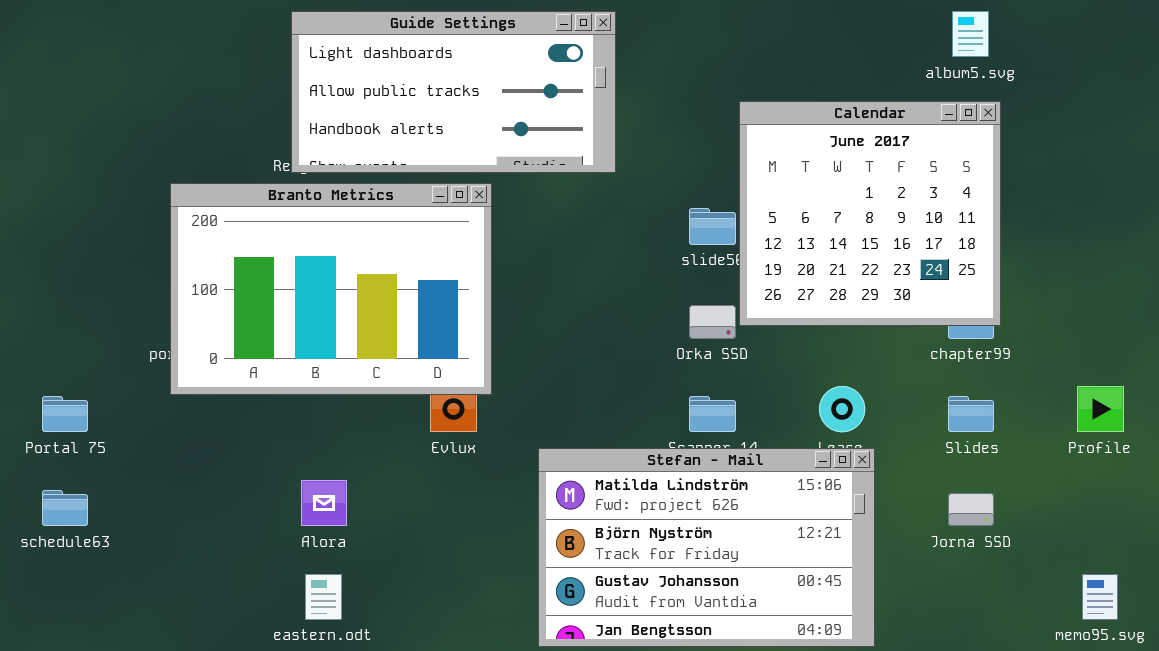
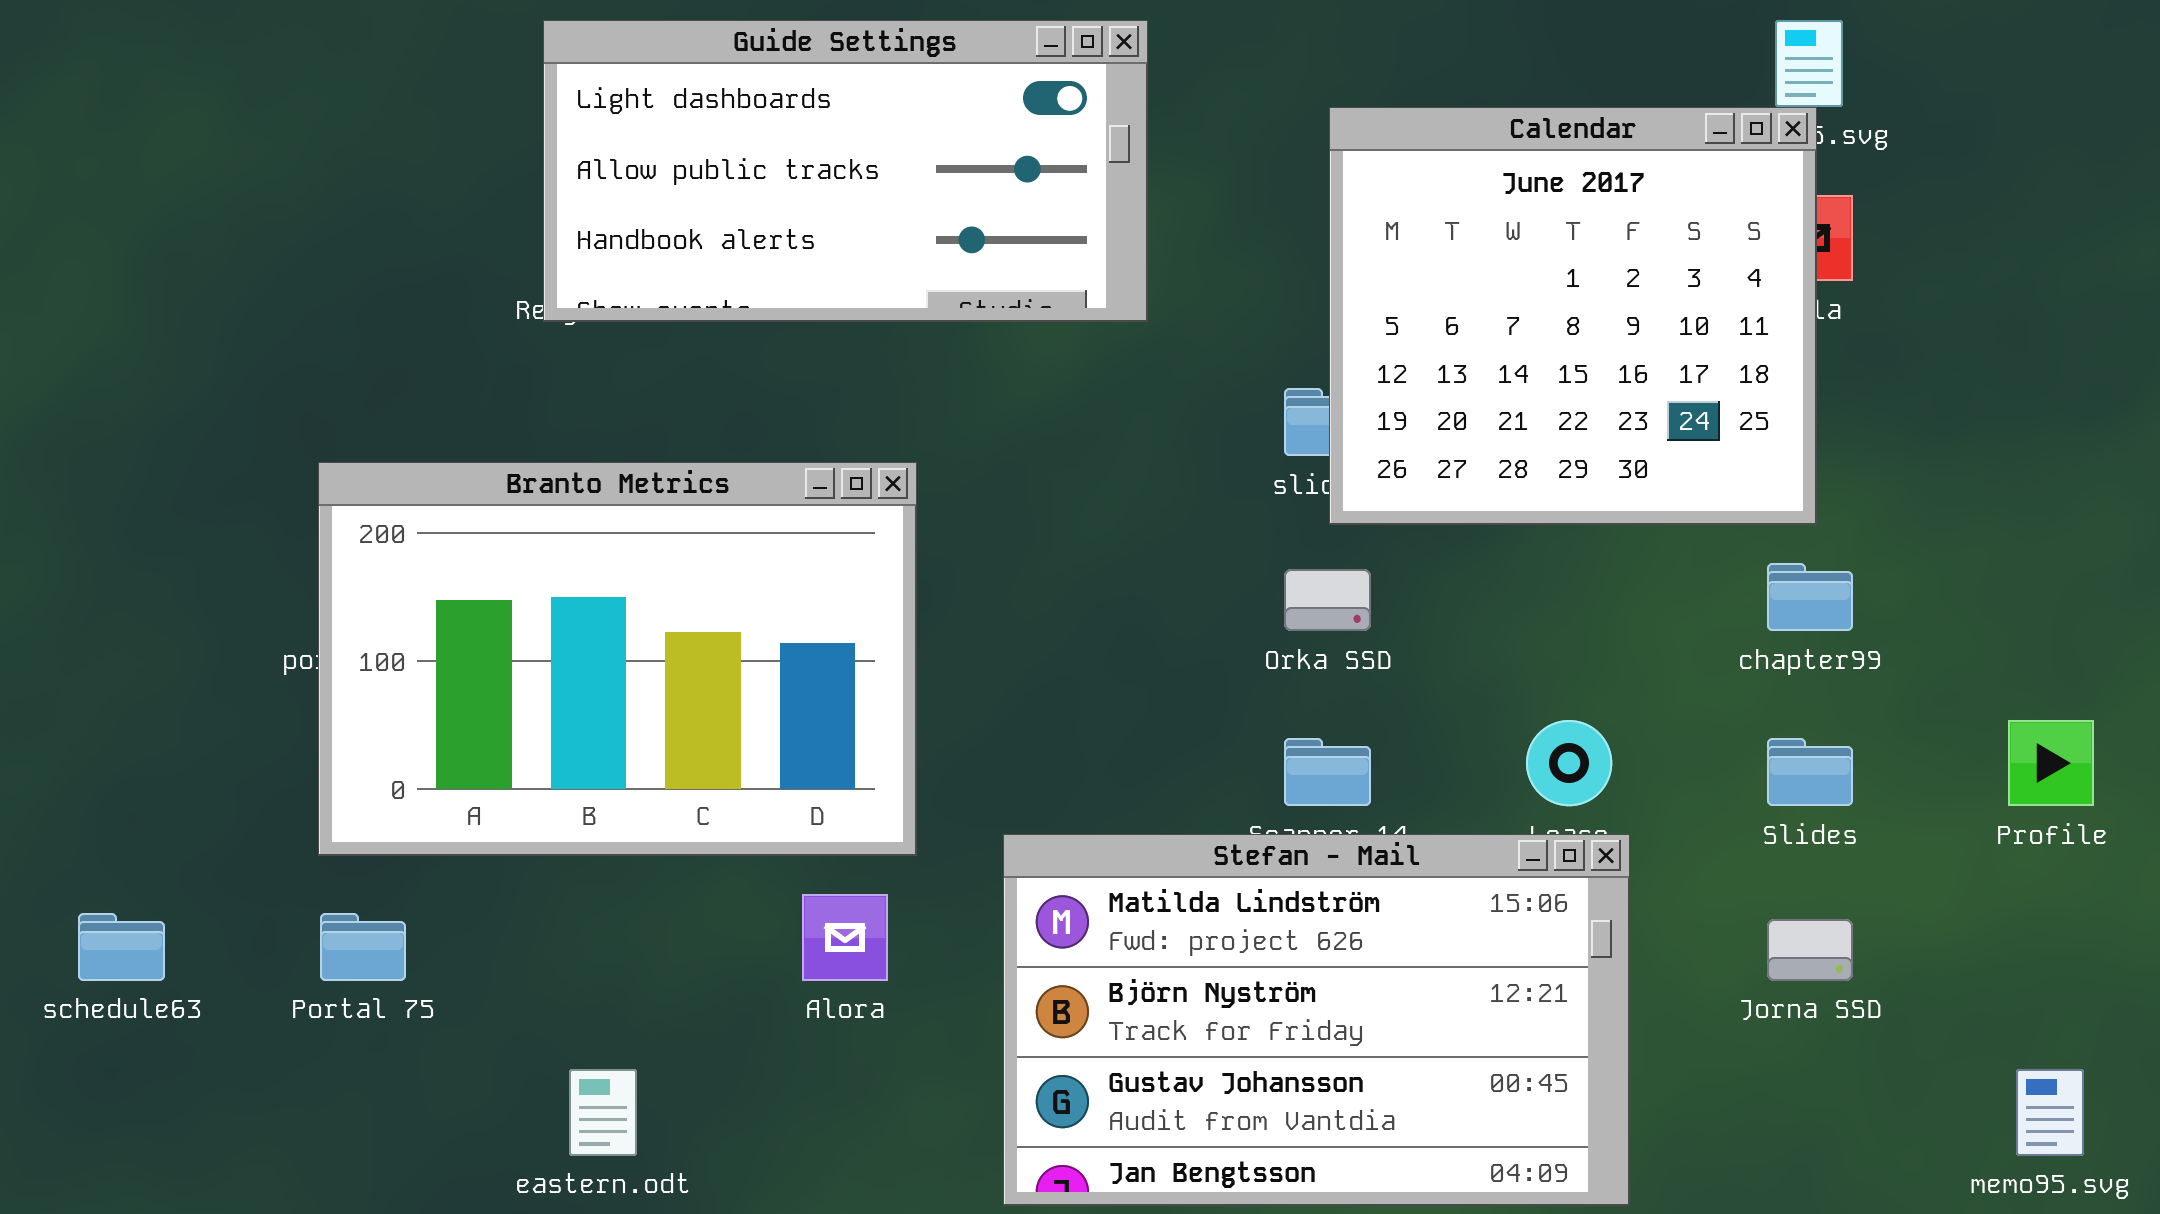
Calendar: [739,101,1001,326] -> [1329,107,1817,525], moved
Branto Metrics: [170,183,492,395] -> [318,462,917,856], moved
Portal 75: [42,396,88,432] -> [320,913,406,981], moved
Alora: [301,480,347,526] -> [802,894,888,981], moved

